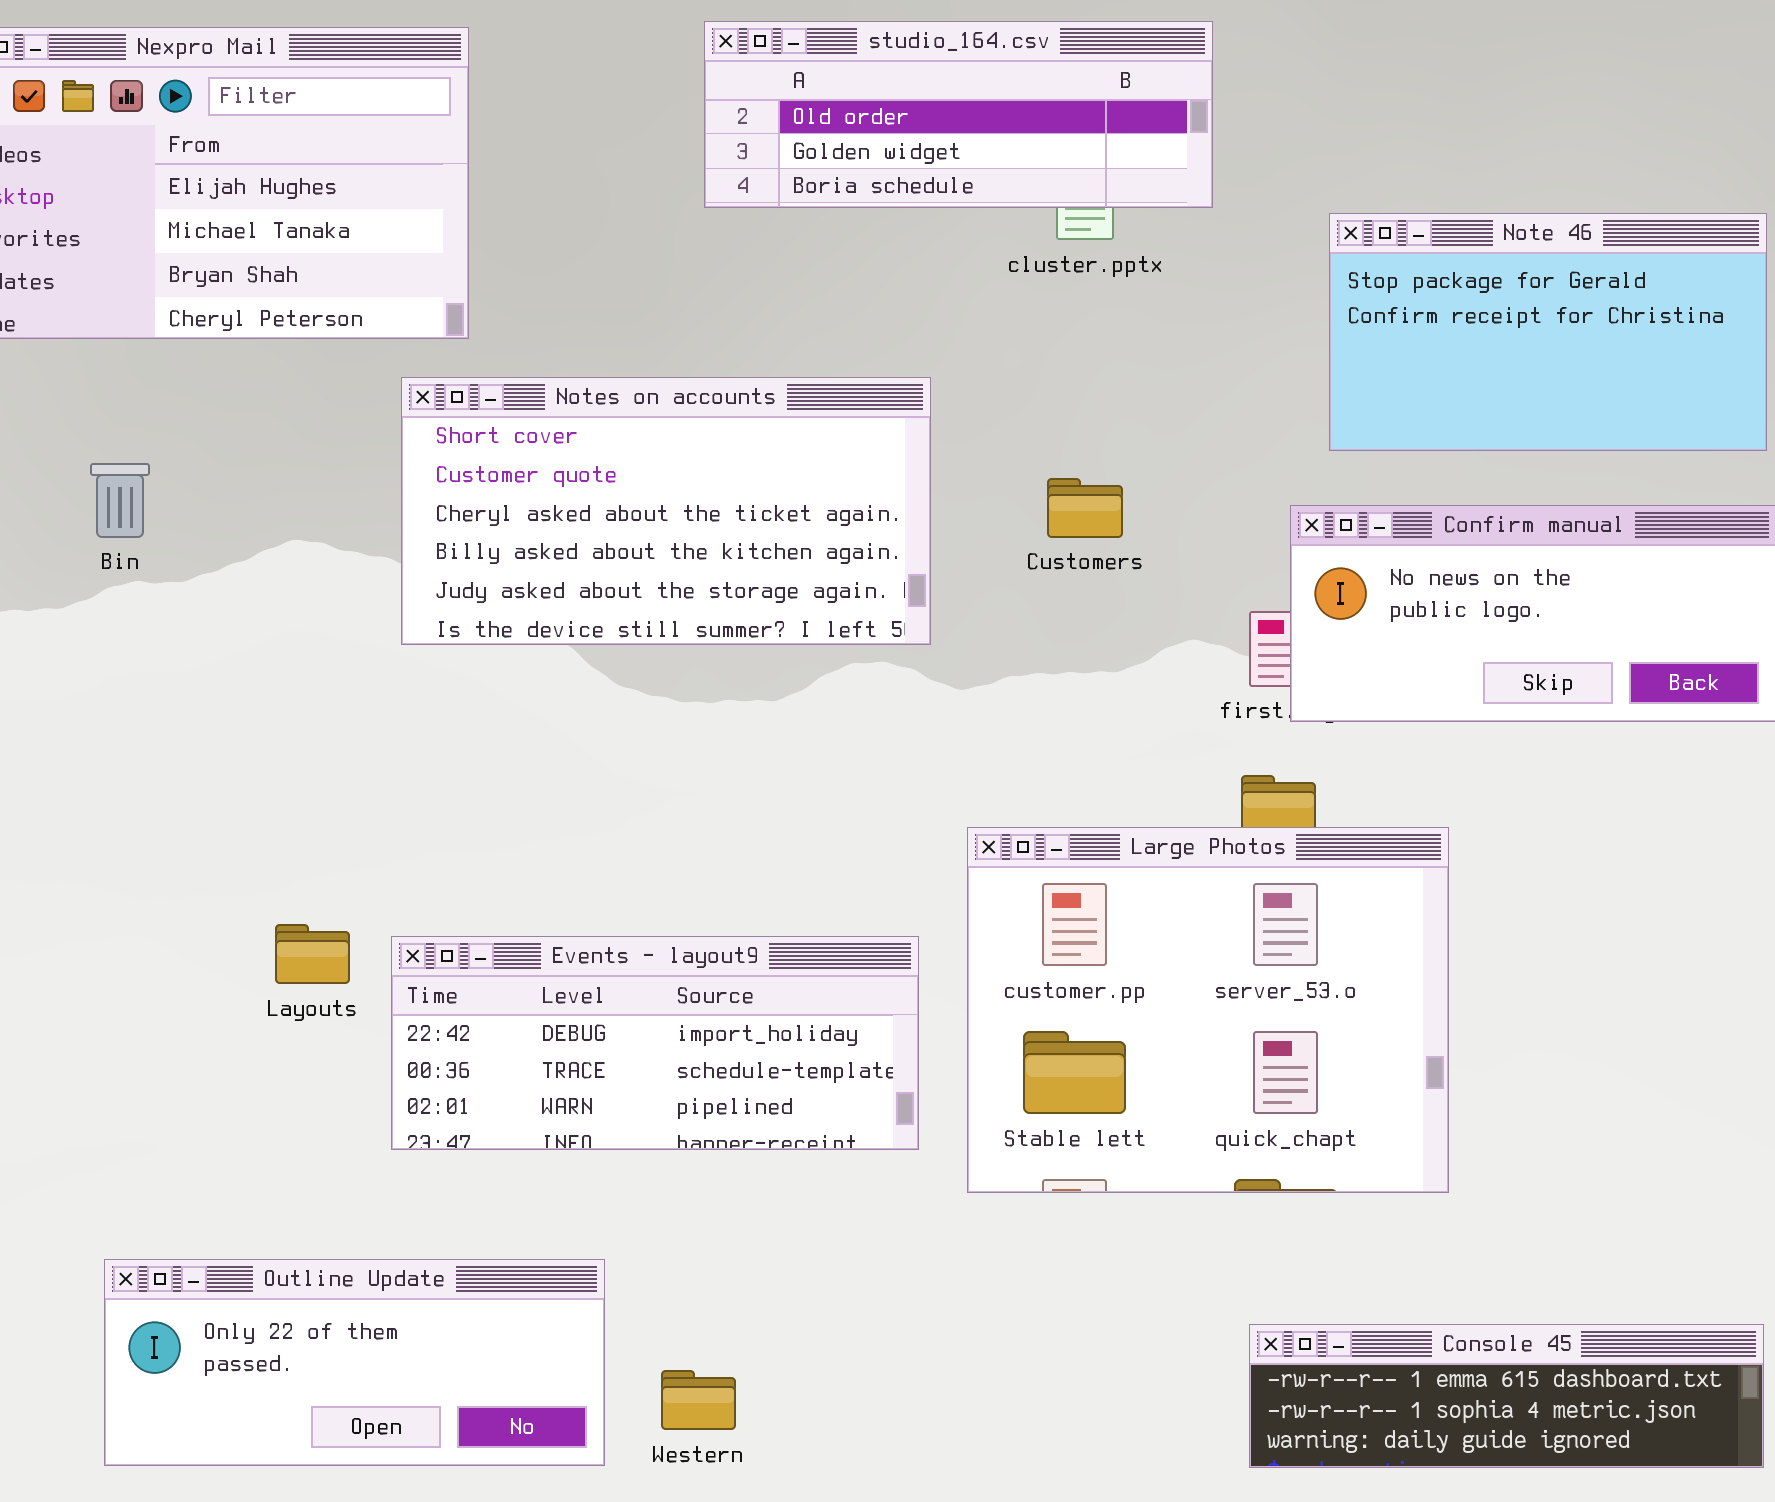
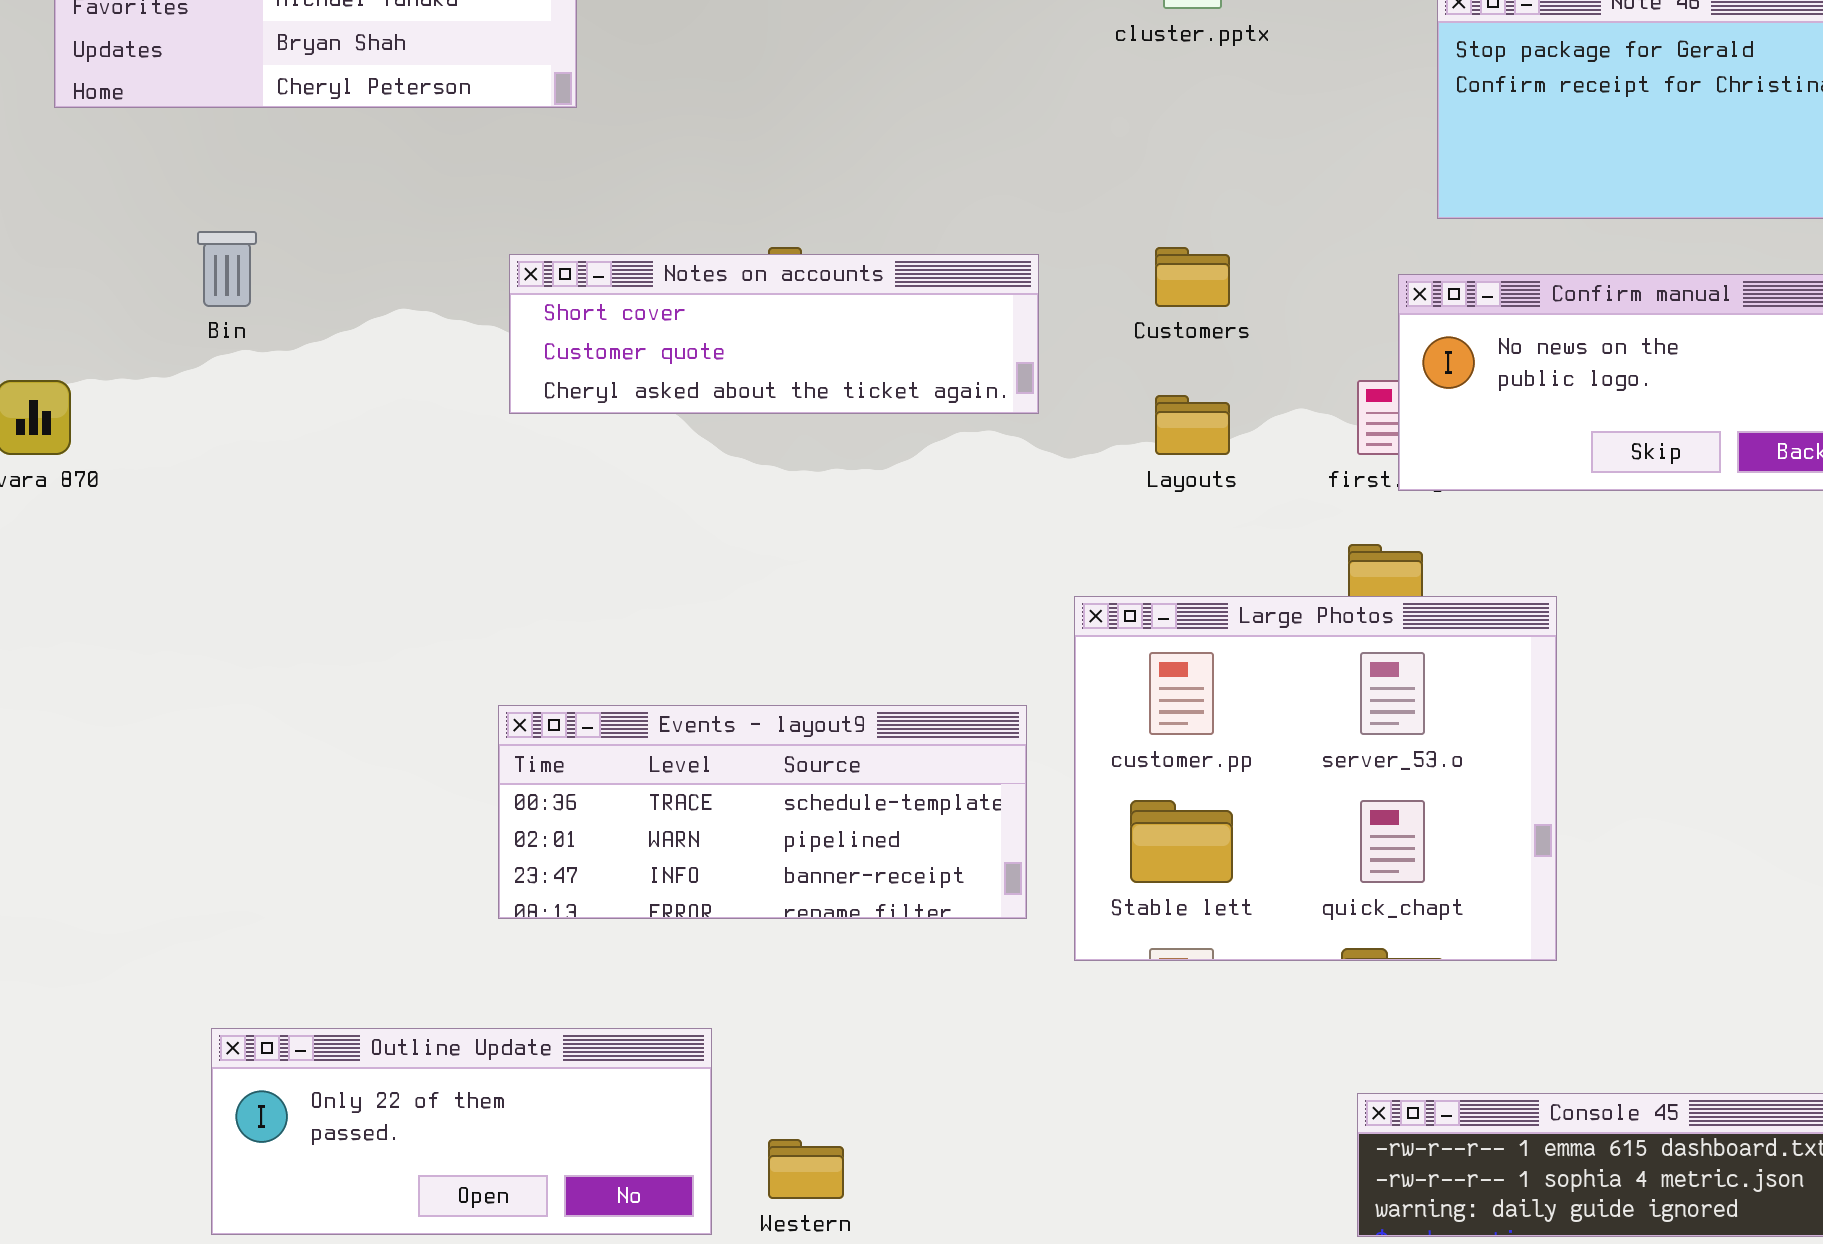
Notes on accounts: [401,377,931,645] -> [509,254,1039,414], resized
Layouts: [275,924,350,984] -> [1155,395,1230,455], moved
Events - layout9: [391,936,919,1150] -> [498,705,1027,919], scrolled down 1 row

